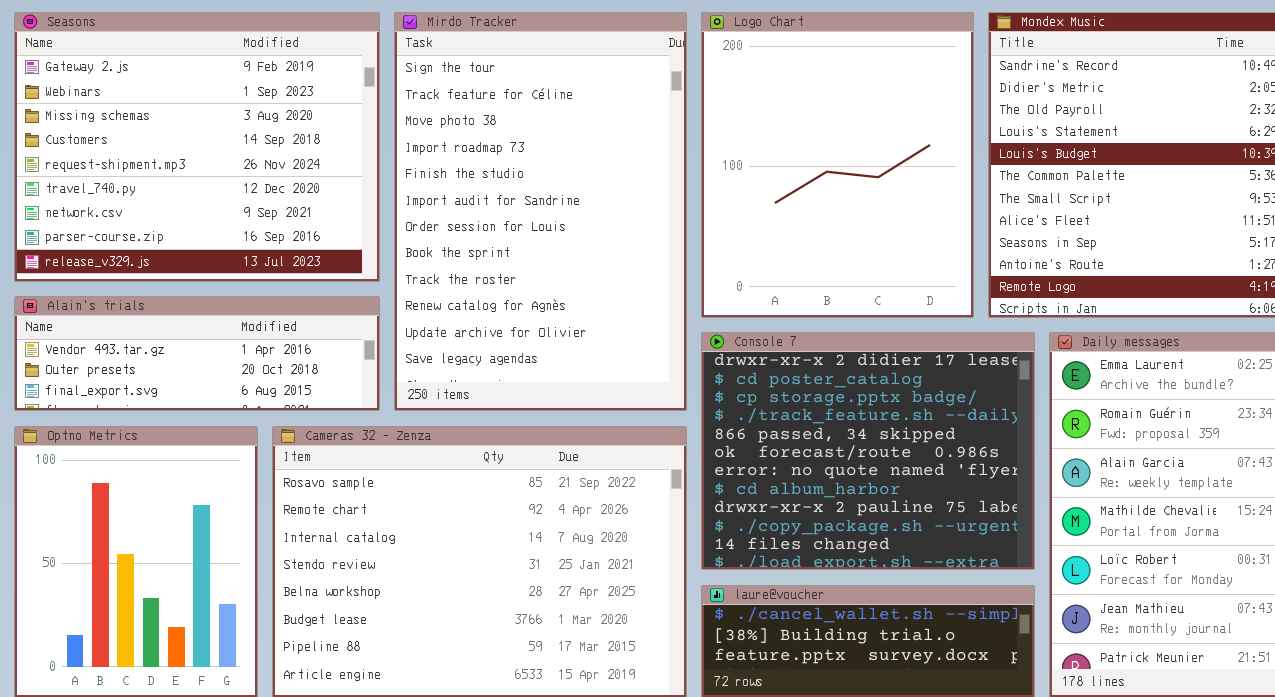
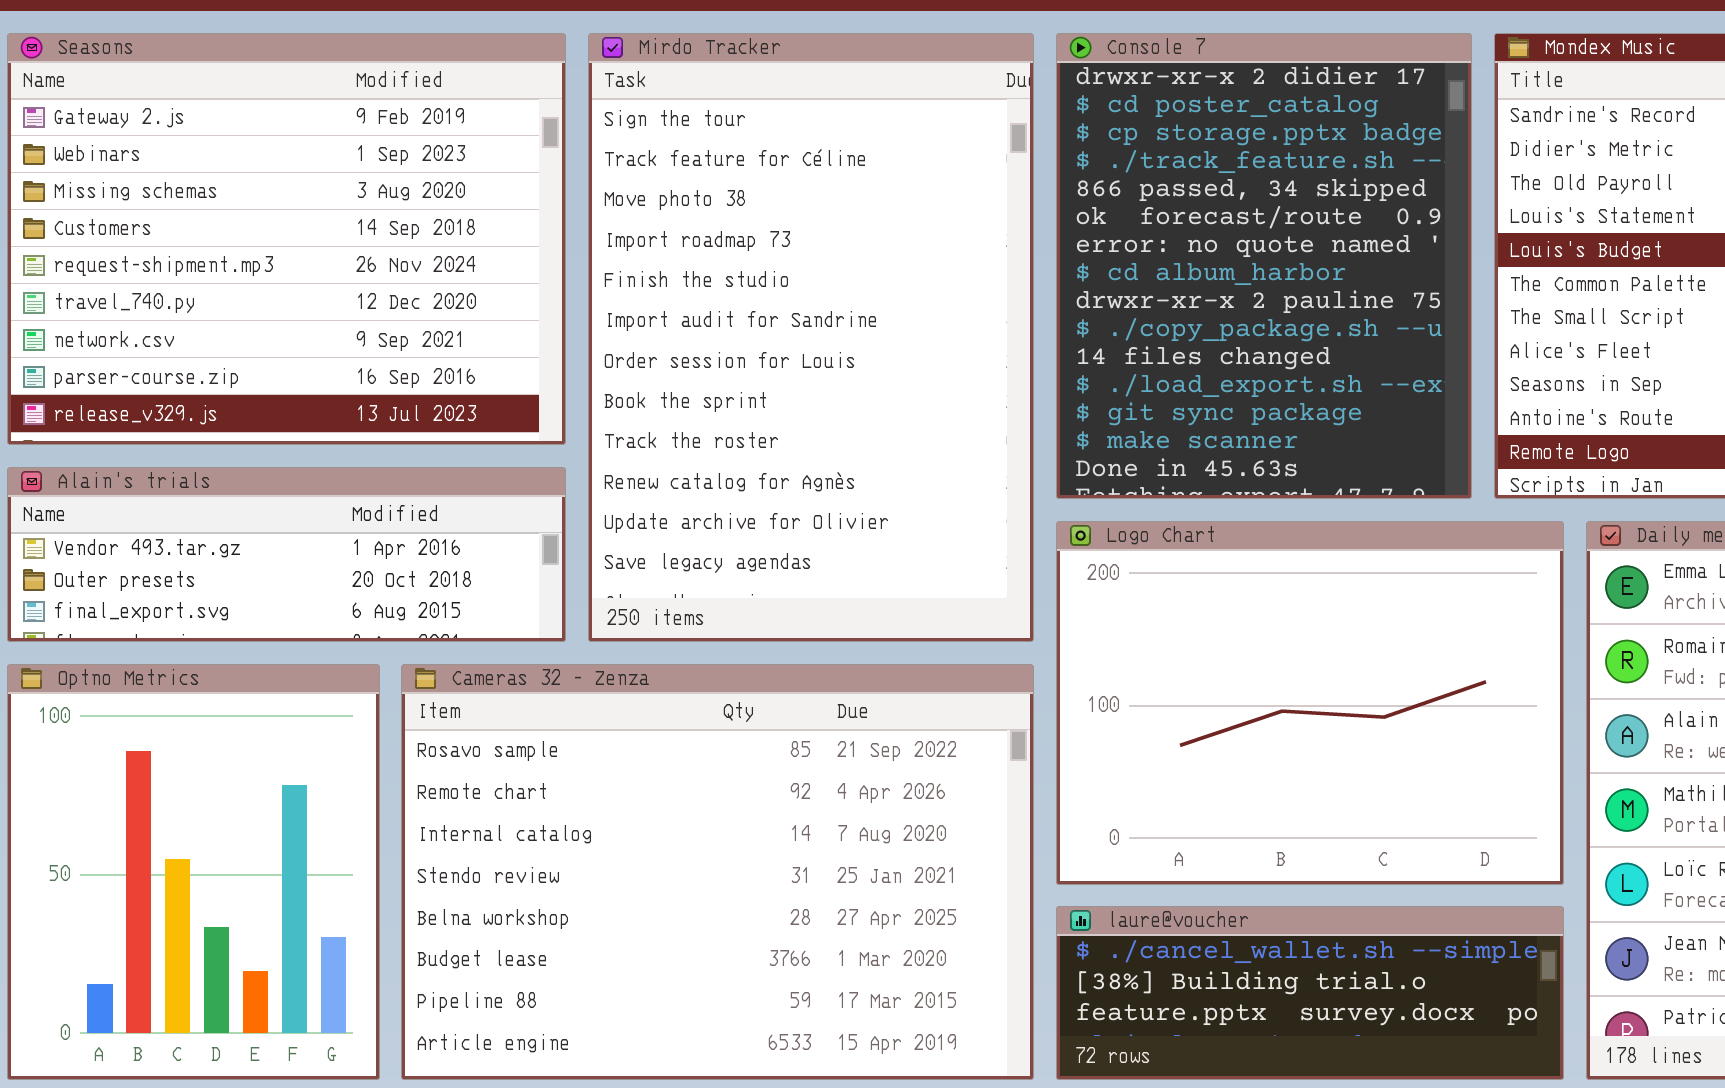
Logo Chart: [701,12,974,318] -> [1056,521,1564,885], moved, resized
Console 7: [701,332,1035,570] -> [1056,33,1472,499], moved, resized

